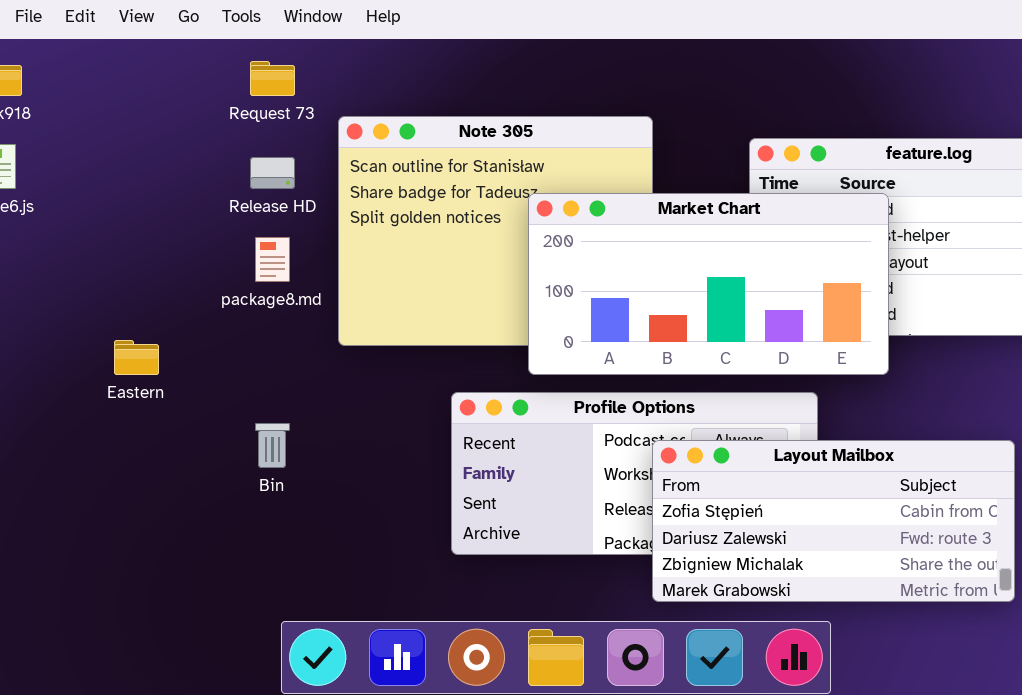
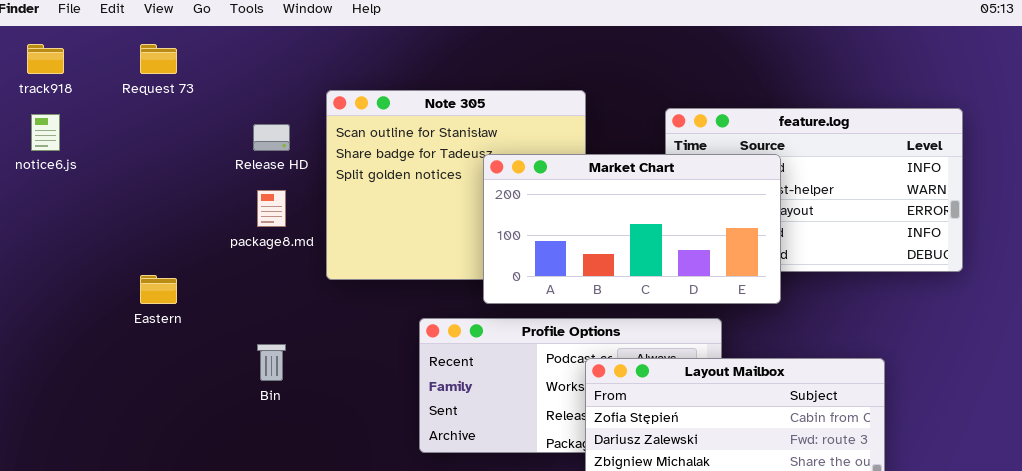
Request 73: [250,61,295,96] -> [140,44,177,74], moved

